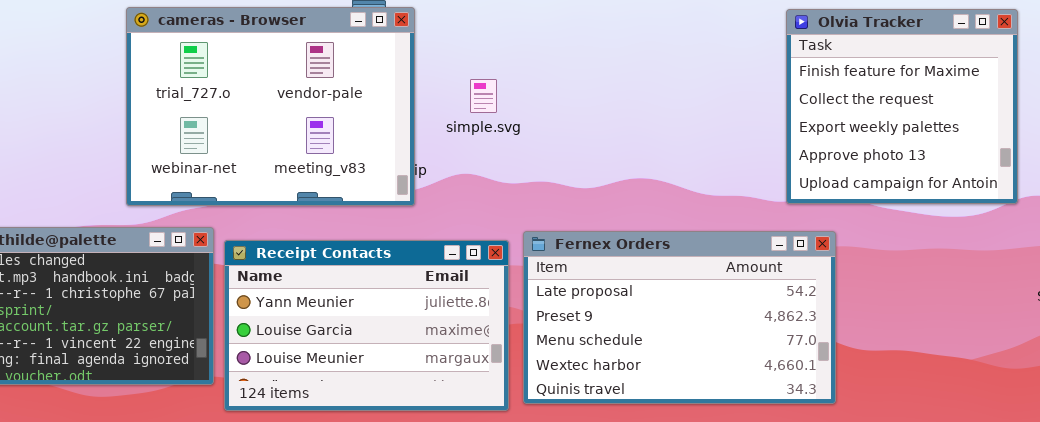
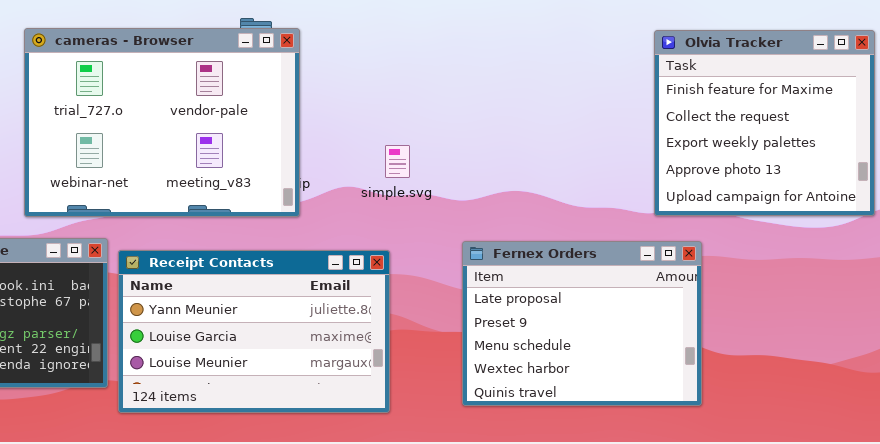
simple.svg: [470,79,497,113] -> [385,145,410,178], moved
Fernex Orders: [523,231,836,404] -> [462,241,702,406], resized

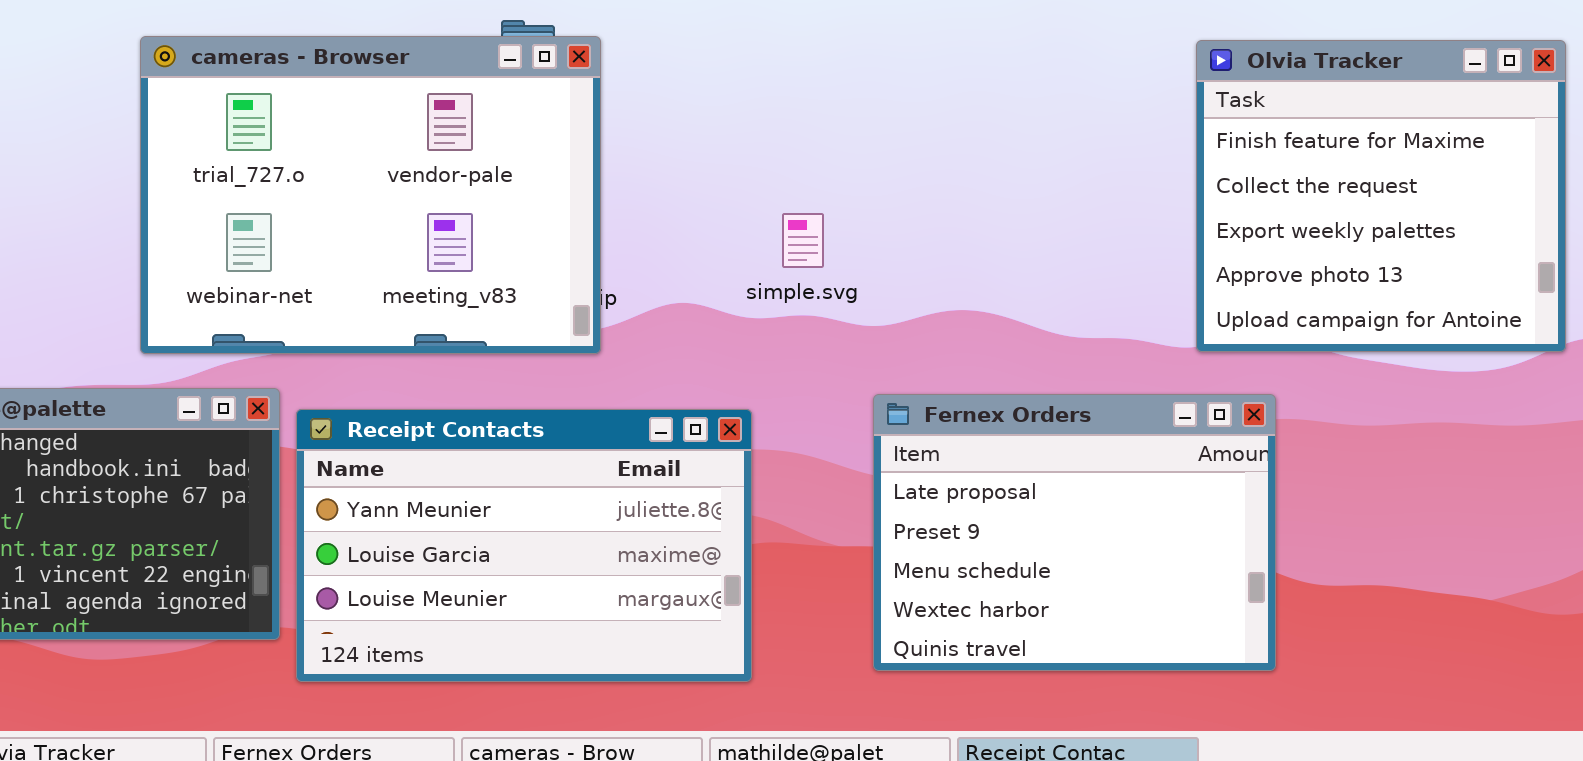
simple.svg: [385,145,410,178] -> [782,213,824,268], moved

